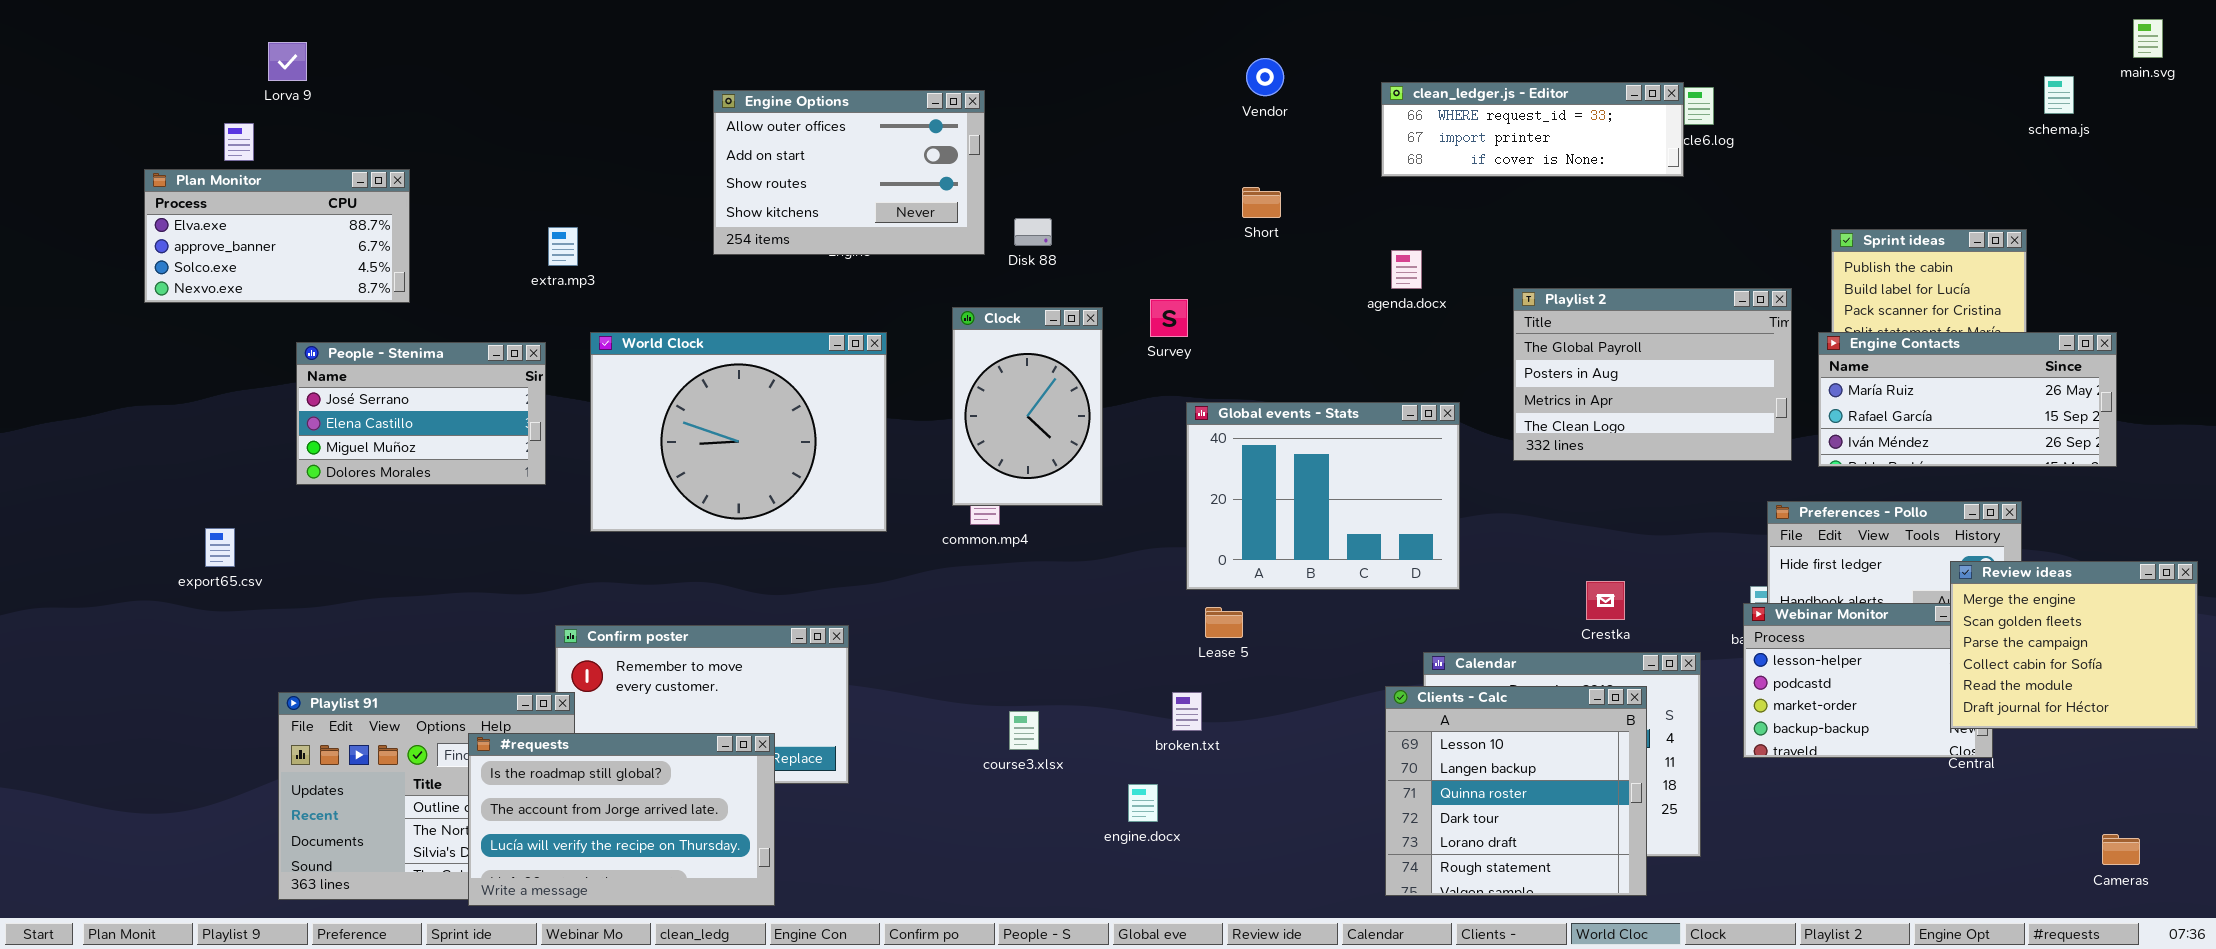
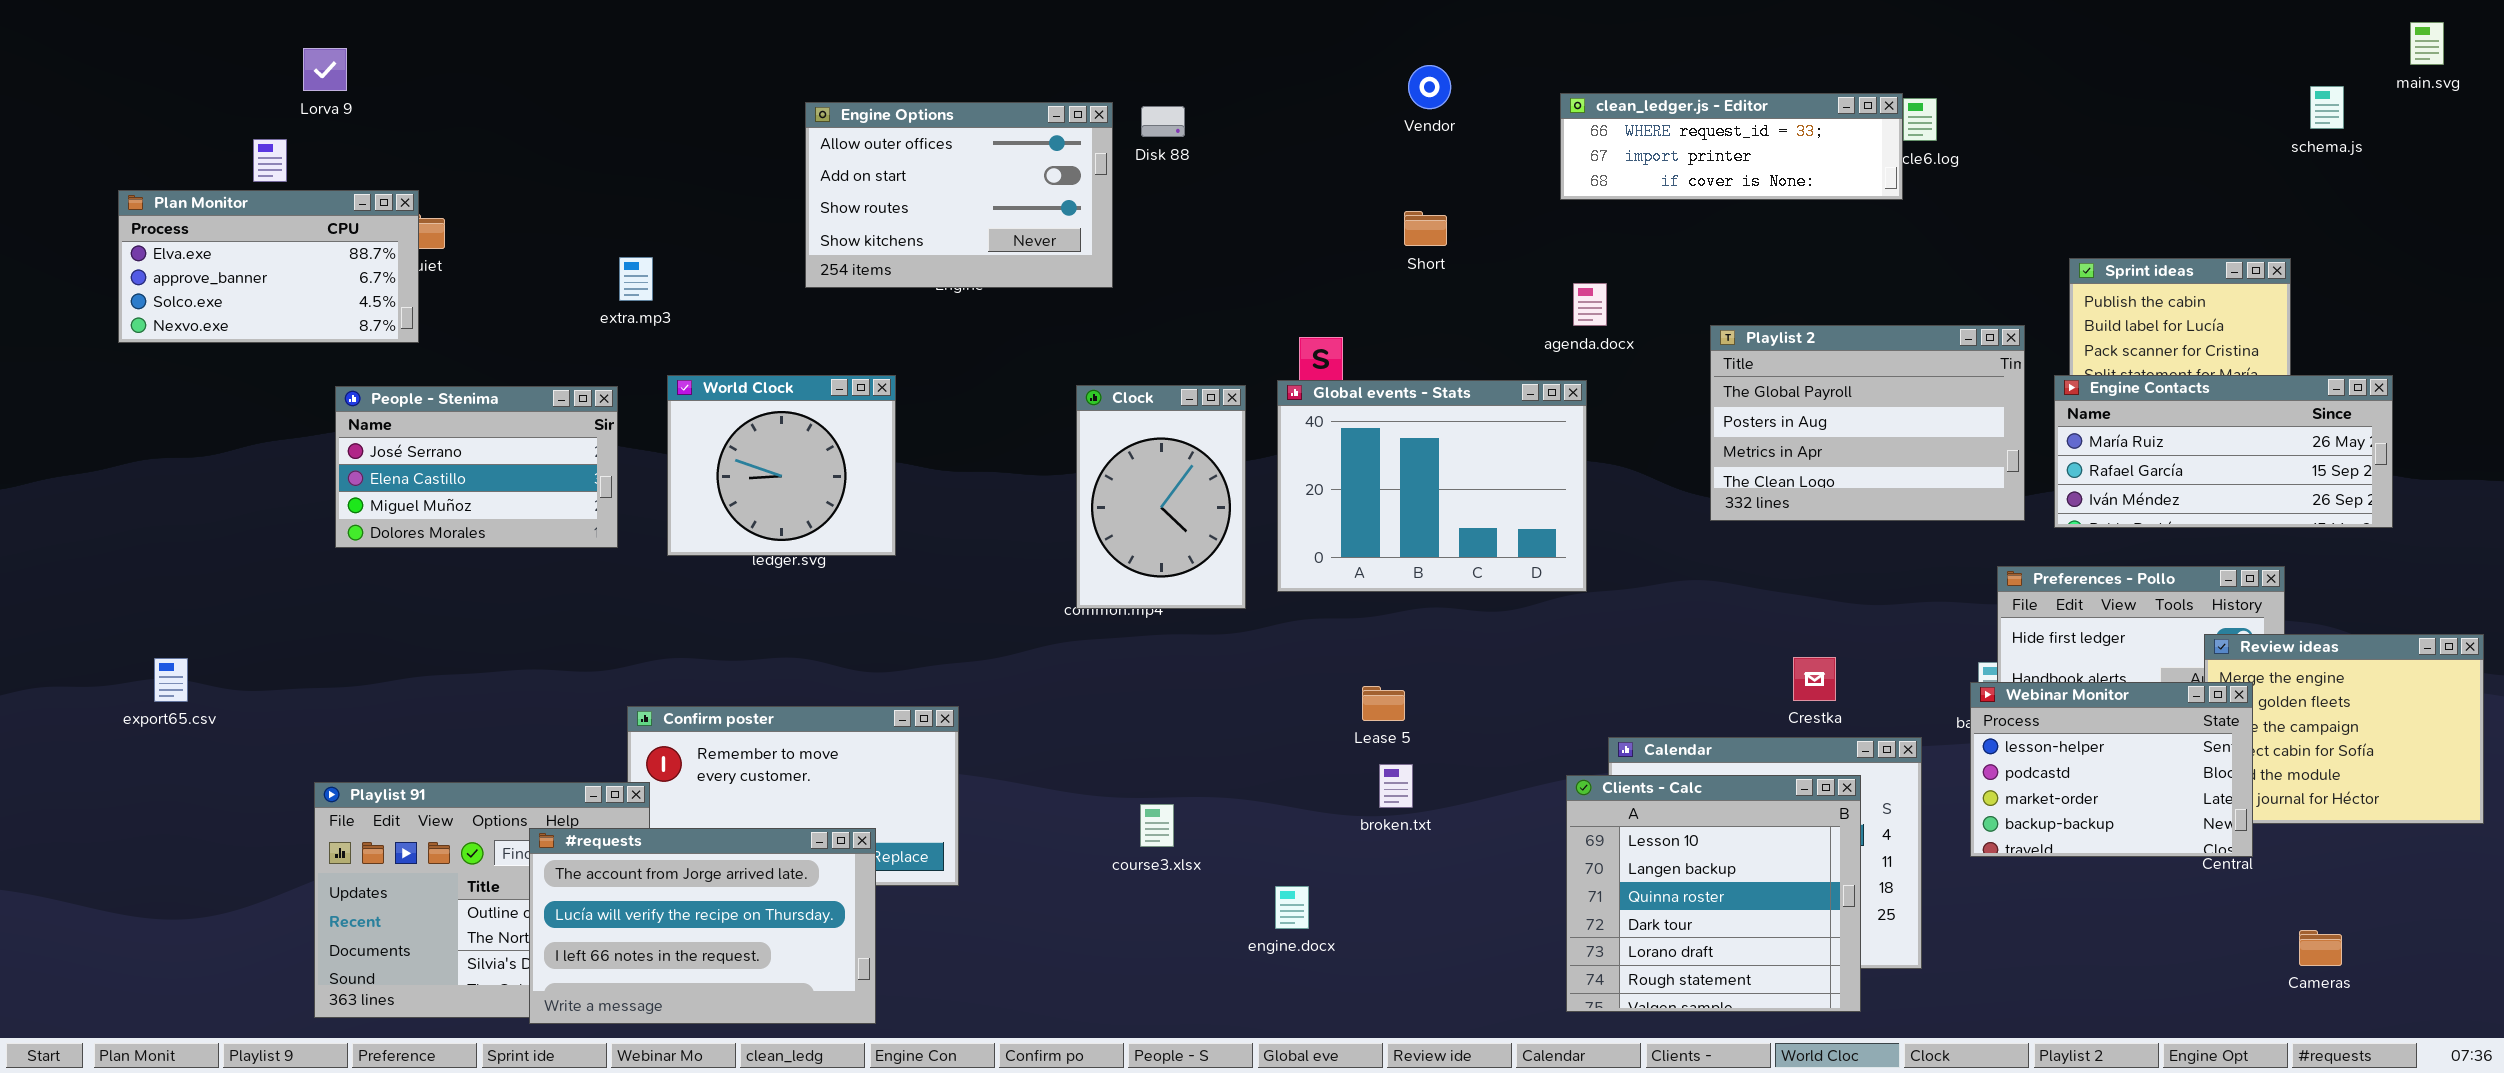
Plan Monitor: [144,169,410,303] -> [118,190,419,343], moved
Disk 88: [1014,218,1052,246] -> [1141,106,1185,137], moved
Clock: [952,307,1103,506] -> [1076,385,1246,609], moved
World Clock: [590,332,887,532] -> [667,375,896,556], resized
Global events - Stats: [1186,402,1460,590] -> [1277,380,1587,592], moved
export65.csv: [205,528,235,567] -> [154,658,188,702], moved
Webinar Monitor: [1743,603,1993,758] -> [1970,682,2253,857], raised
broken.txt: [1172,692,1202,731] -> [1379,764,1413,808], moved
#requests: [468,733,775,906] -> [529,828,876,1024], scrolled down 1 row
Cameras: [2102,834,2140,865] -> [2299,930,2342,966], moved

